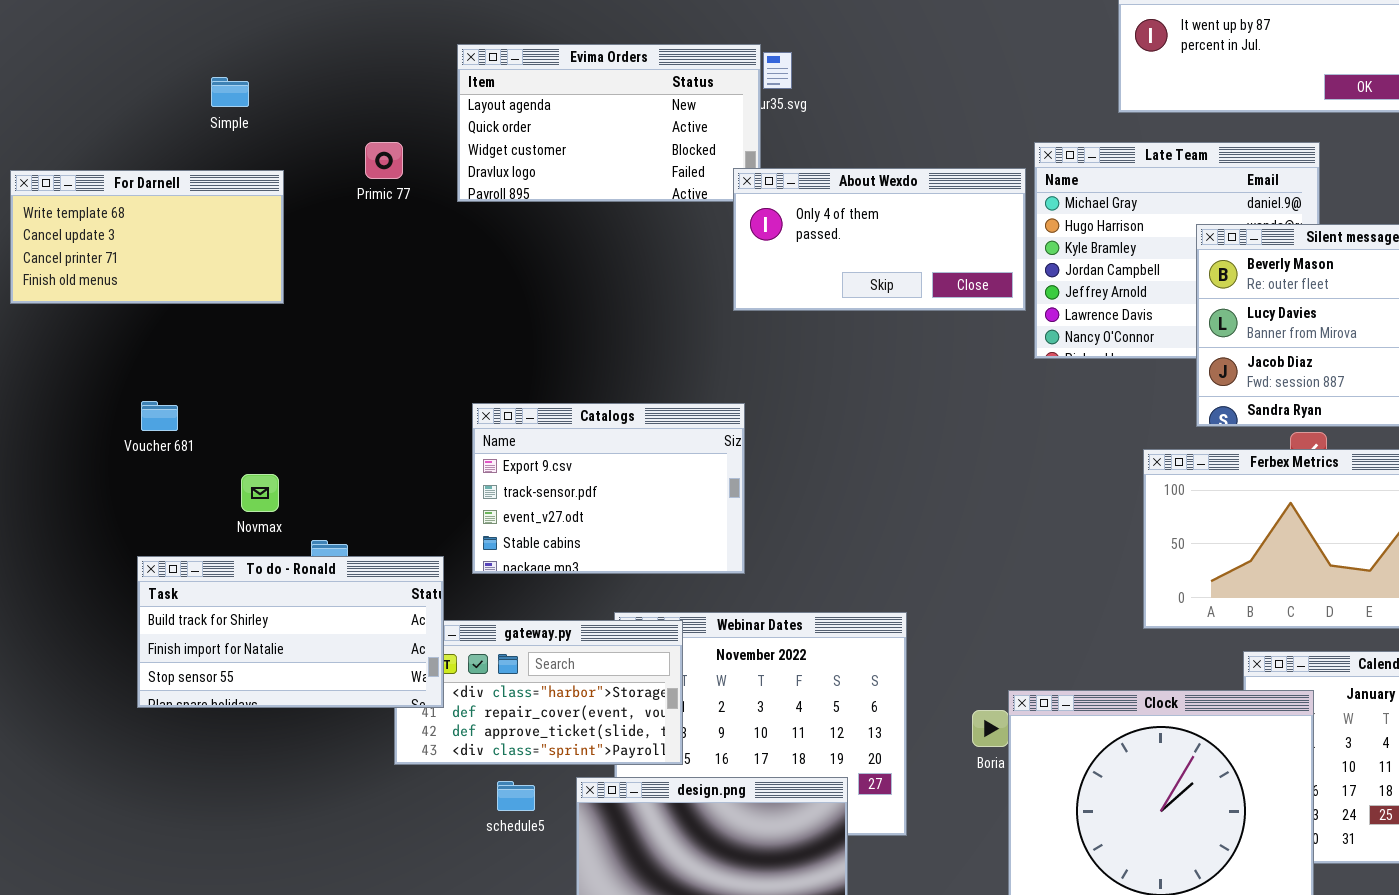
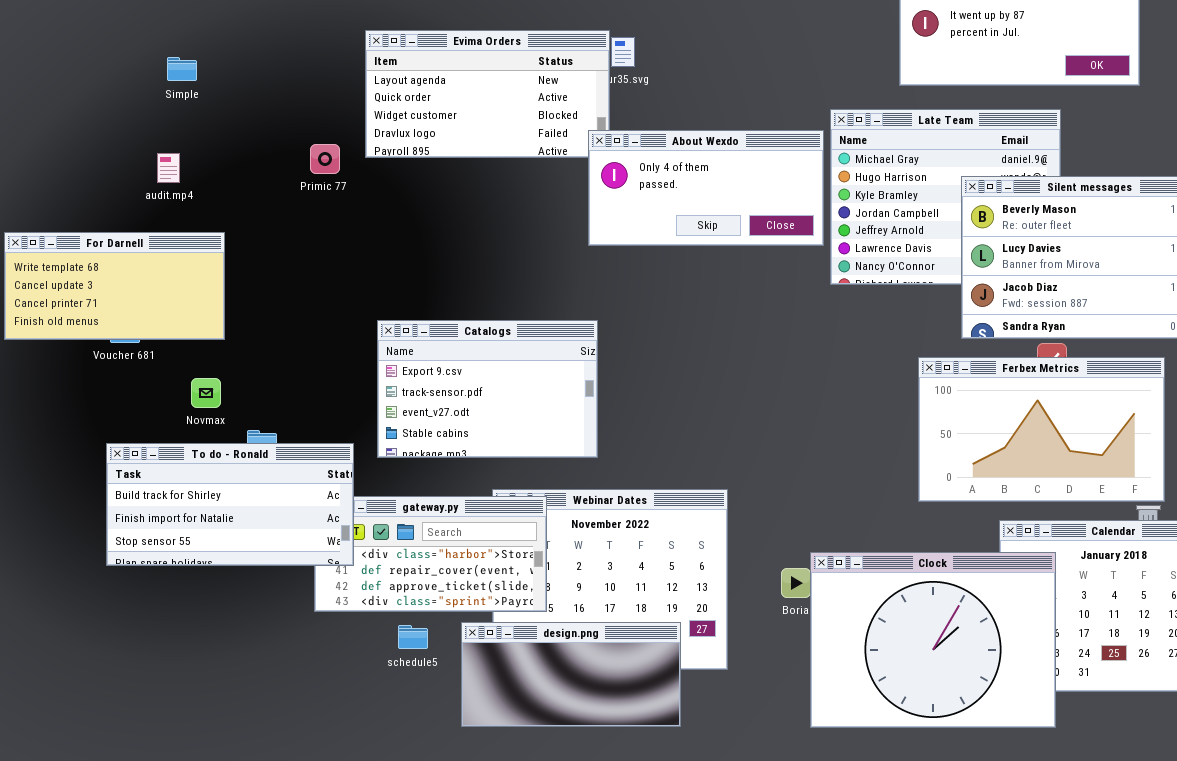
Primic 77: [365,142,403,179] -> [310,144,340,174], moved
For Darnell: [10,170,284,304] -> [4,232,225,340], moved

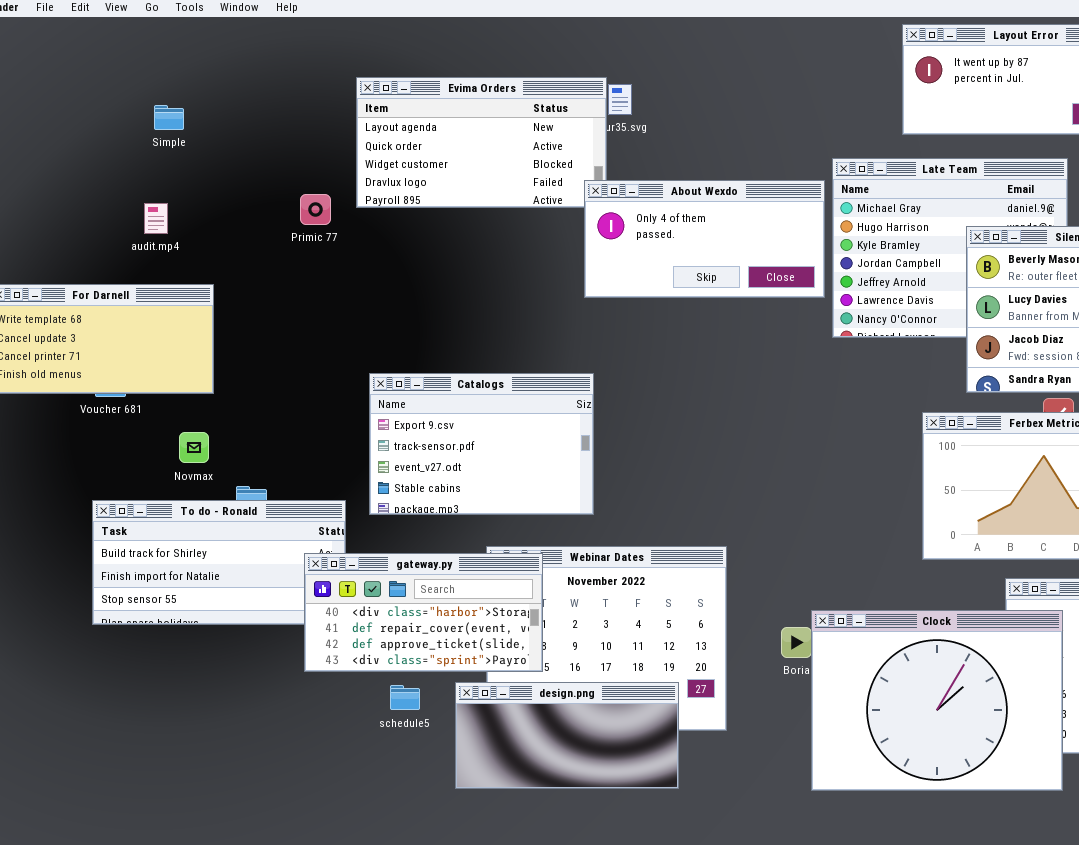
gateway.py: [314,496,547,612] -> [304,553,543,672], raised

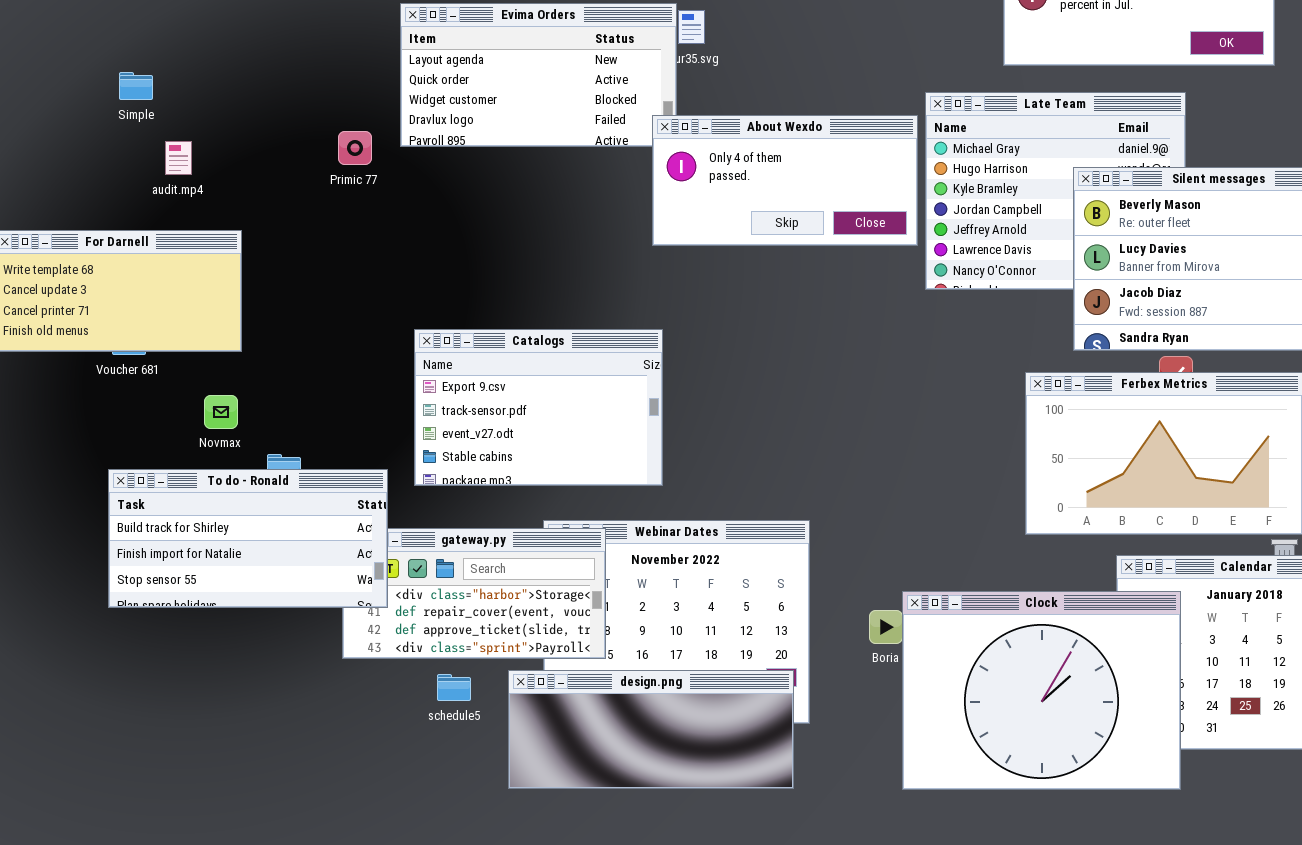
Simple: [154,105,184,130] -> [119,72,153,100], moved
To do - Ronald: [92,500,346,625] -> [108,469,388,608], raised
design.png: [455,682,679,789] -> [508,670,794,789], resized

